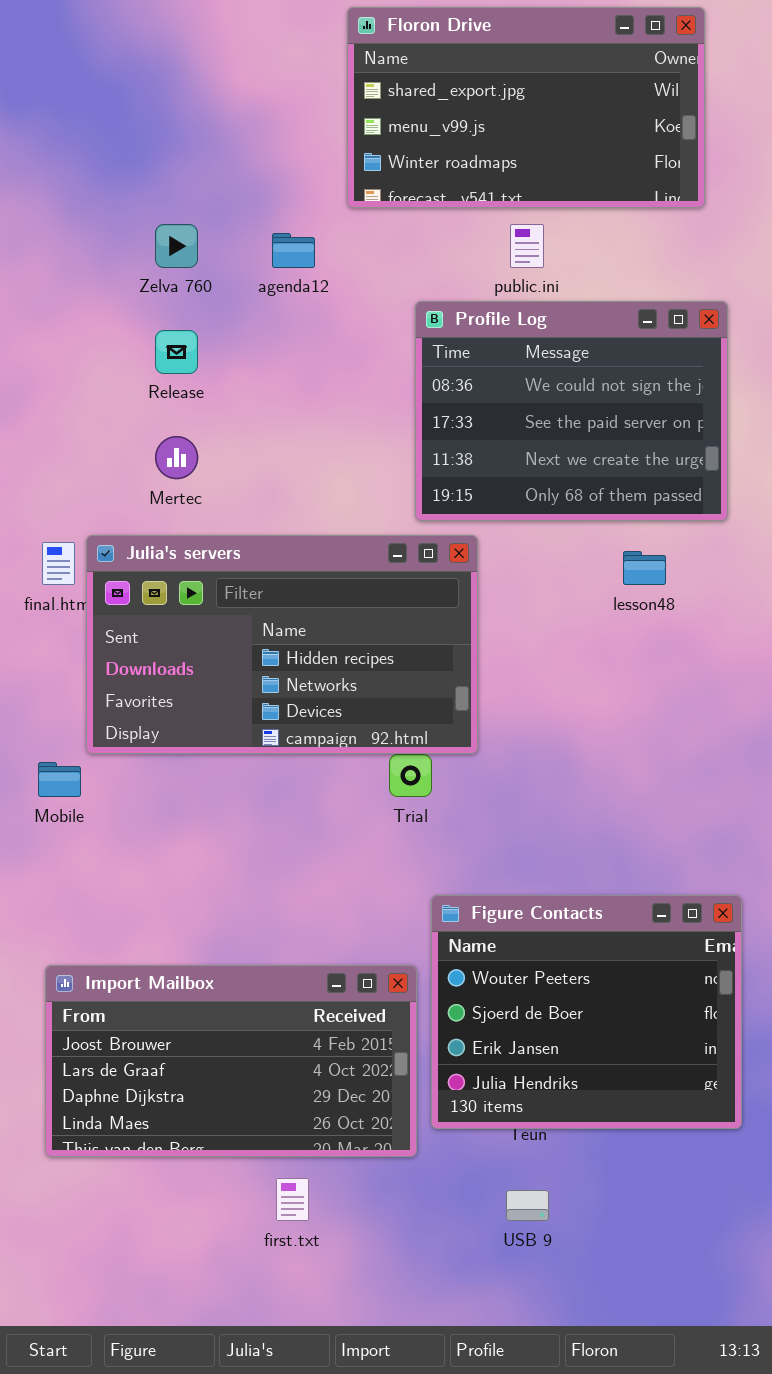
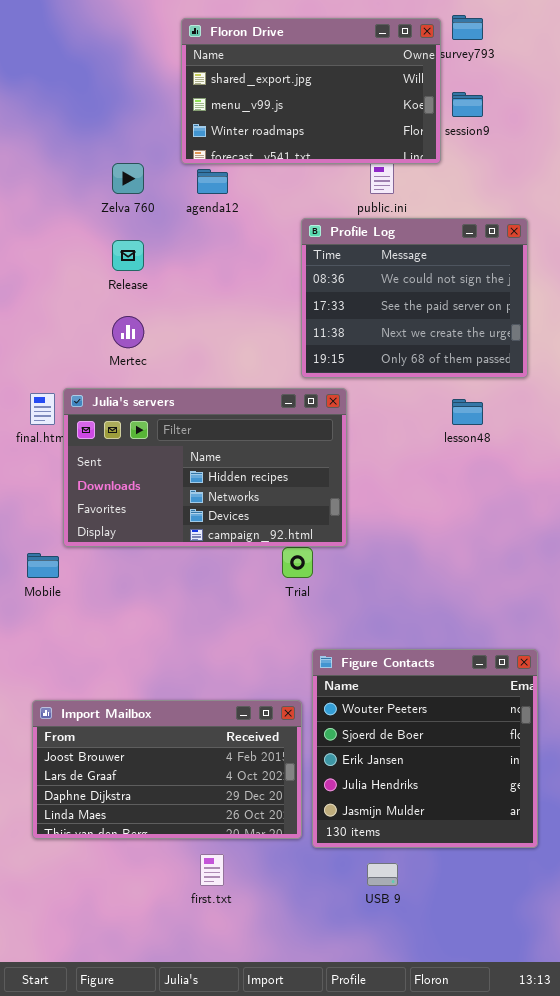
Floron Drive: [347,7,705,208] -> [181,18,441,164], moved
Figure Contacts: [431,895,742,1129] -> [312,649,538,848], resized

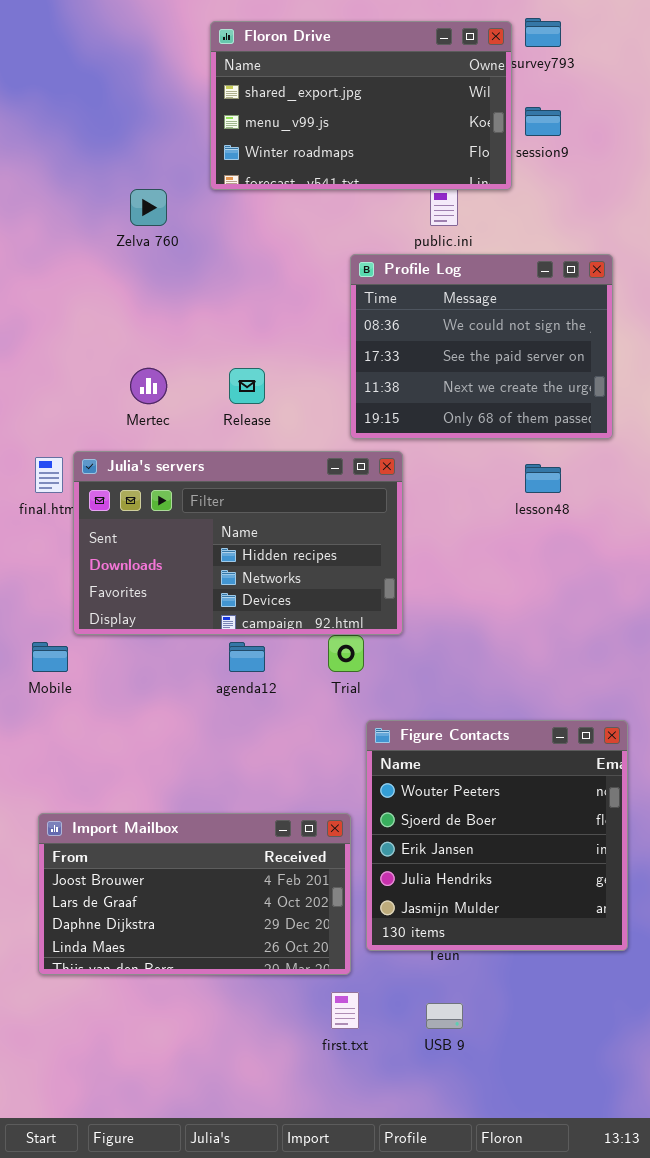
agenda12: [197,169,228,194] -> [229,642,265,672], moved
Release: [112,240,144,271] -> [229,368,265,404], moved
Figure Contacts: [312,649,538,848] -> [366,720,628,951], moved
first.txt: [200,854,224,886] -> [331,992,359,1029], moved

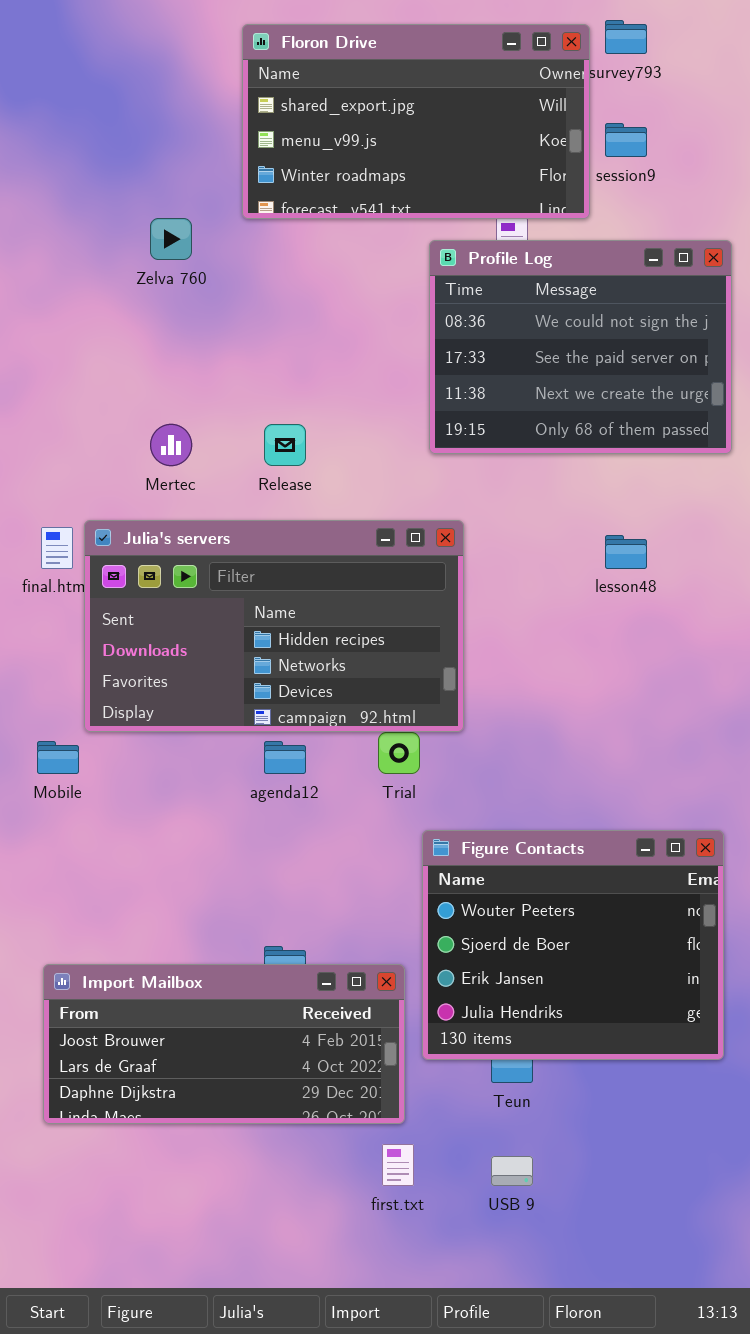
Profile Log: [350,254,613,439] -> [429,240,732,454], moved
Figure Contacts: [366,720,628,951] -> [422,830,724,1060], resized
Import Mailbox: [38,813,351,975] -> [43,964,405,1124], resized

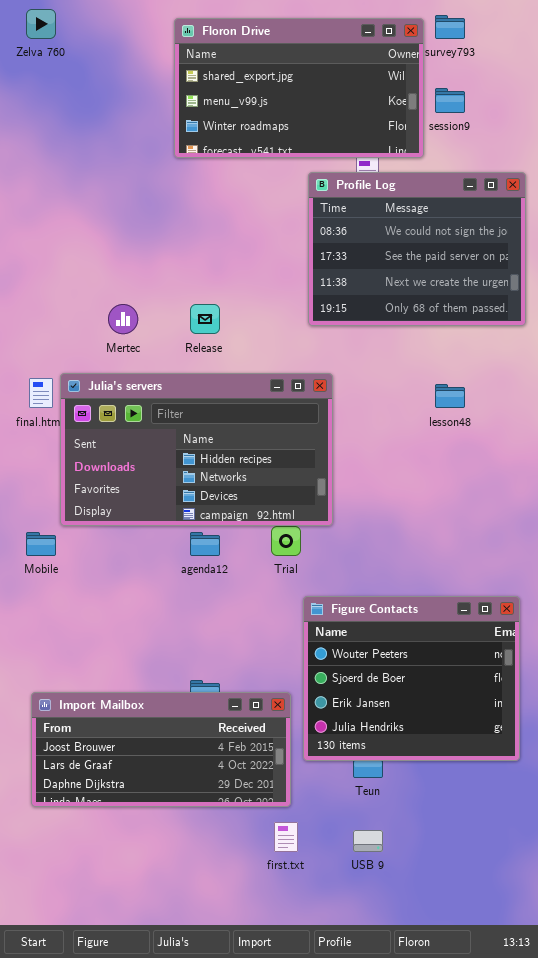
Zelva 760: [150,218,192,260] -> [26,9,56,39], moved

